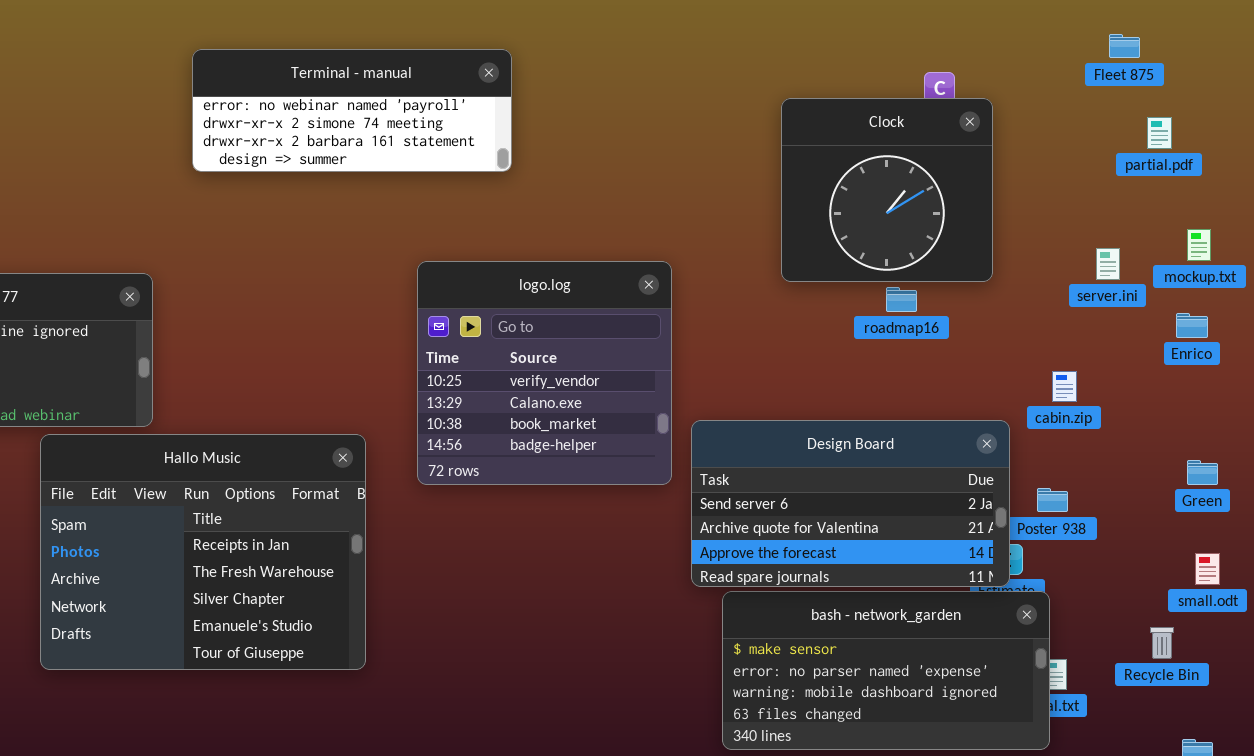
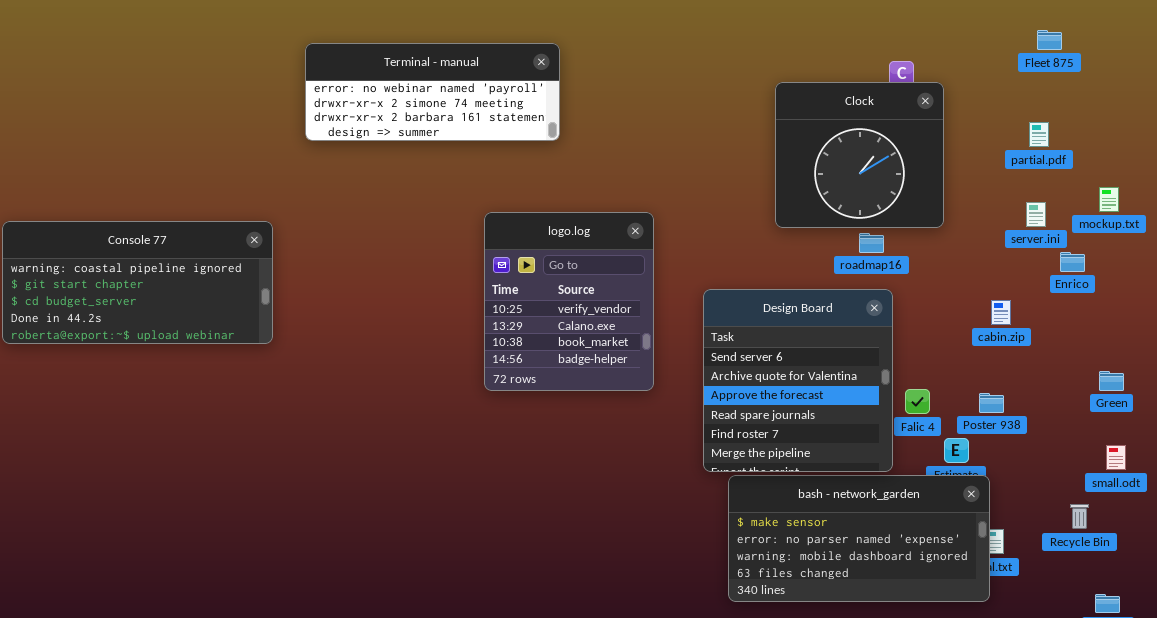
partial.pdf: [1147,117,1172,149] -> [1029,122,1049,147], moved
logo.log: [417,261,672,485] -> [484,212,654,391], resized
Enrico: [1176,313,1208,338] -> [1060,252,1085,272], moved
Design Board: [691,420,1010,587] -> [703,289,893,472], resized
Hallo Music: [40,434,366,670] -> none, closed

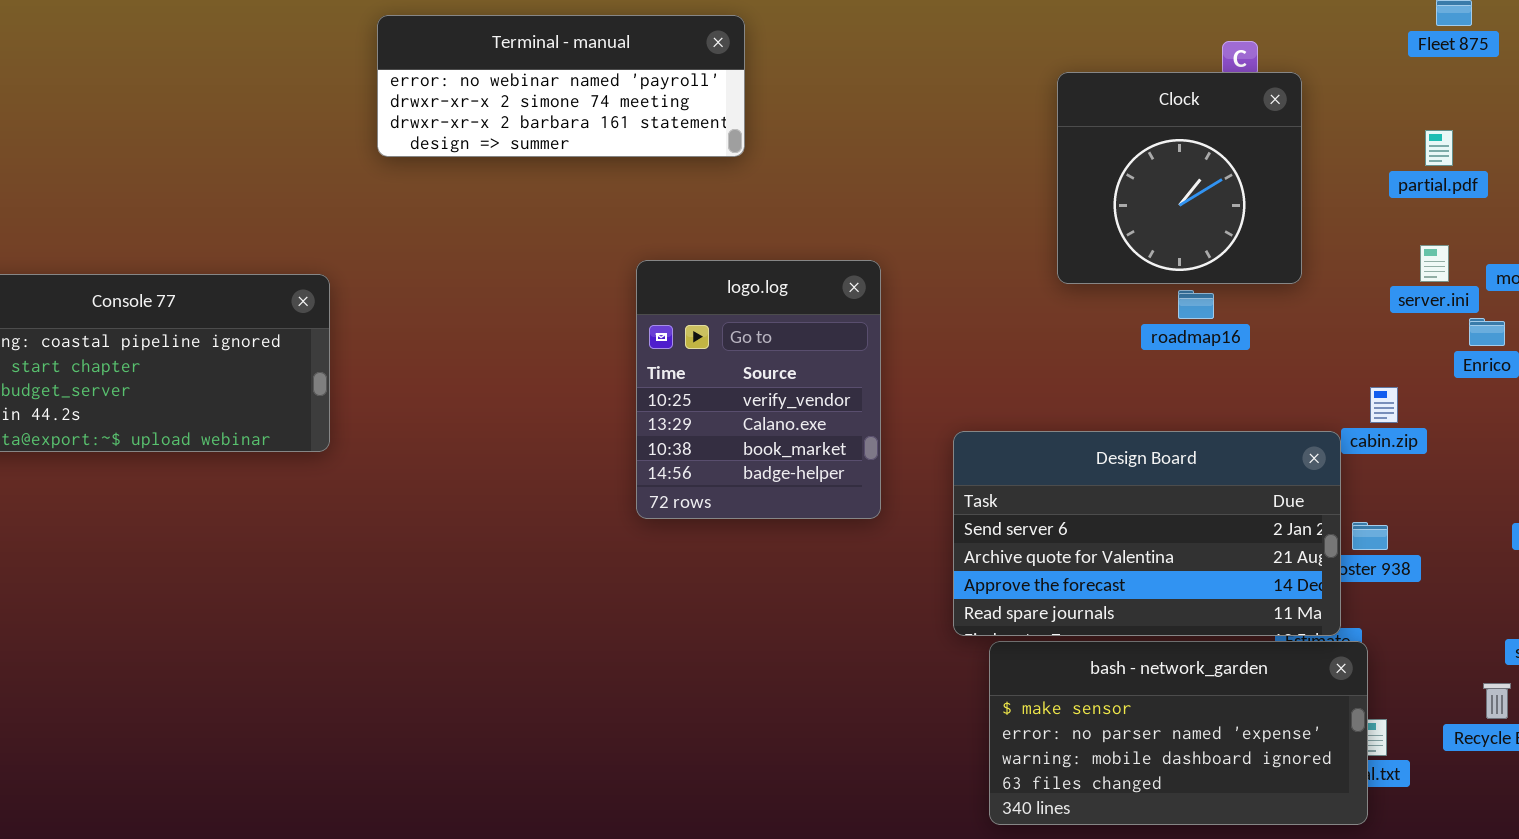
Design Board: [703,289,893,472] -> [953,431,1341,636], resized

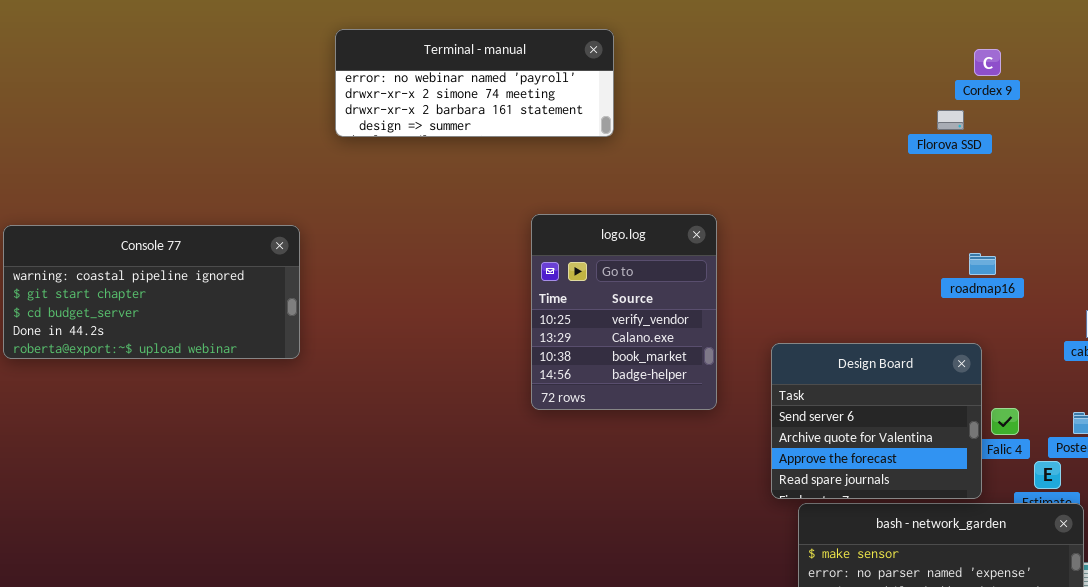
Clock: [1057,72,1302,284] -> none, closed
roadmap16: [1178,290,1214,319] -> [969,253,996,275], moved
Design Board: [953,431,1341,636] -> [771,343,982,499], resized

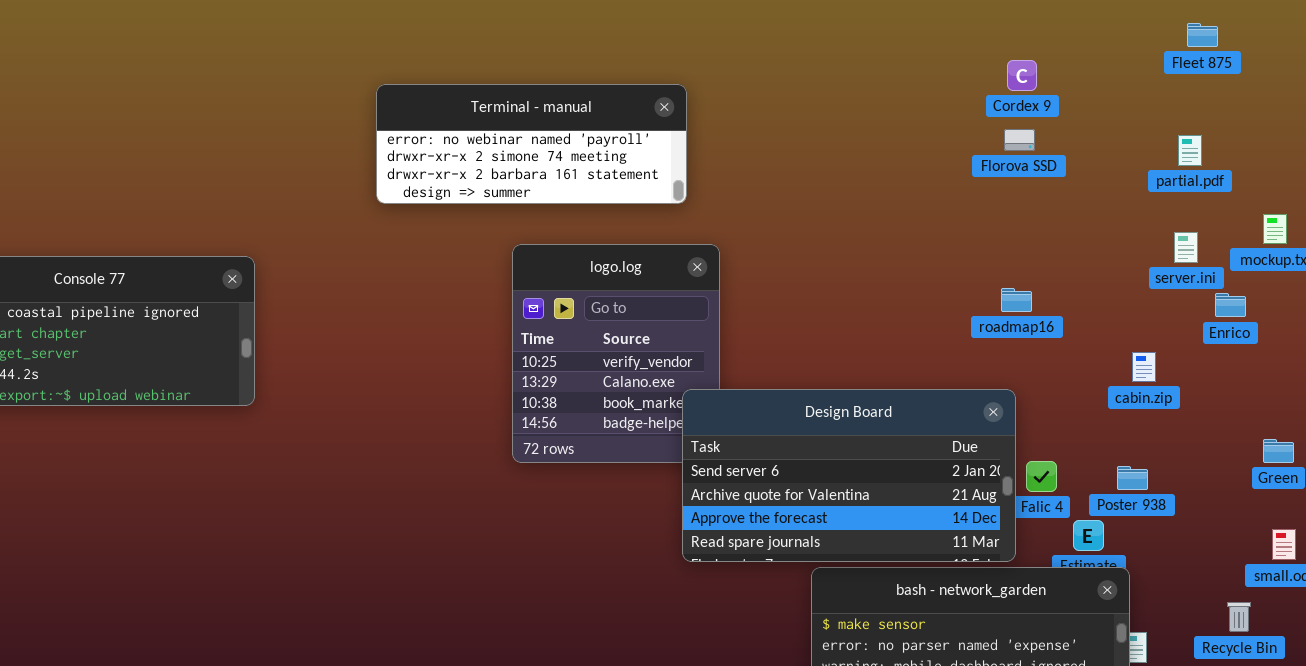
Terminal - manual: [335,29,614,137] -> [376,84,687,204], moved
Florova SSD: [937,110,964,130] -> [1004,129,1035,151], moved
Design Board: [771,343,982,499] -> [682,389,1016,562], resized

